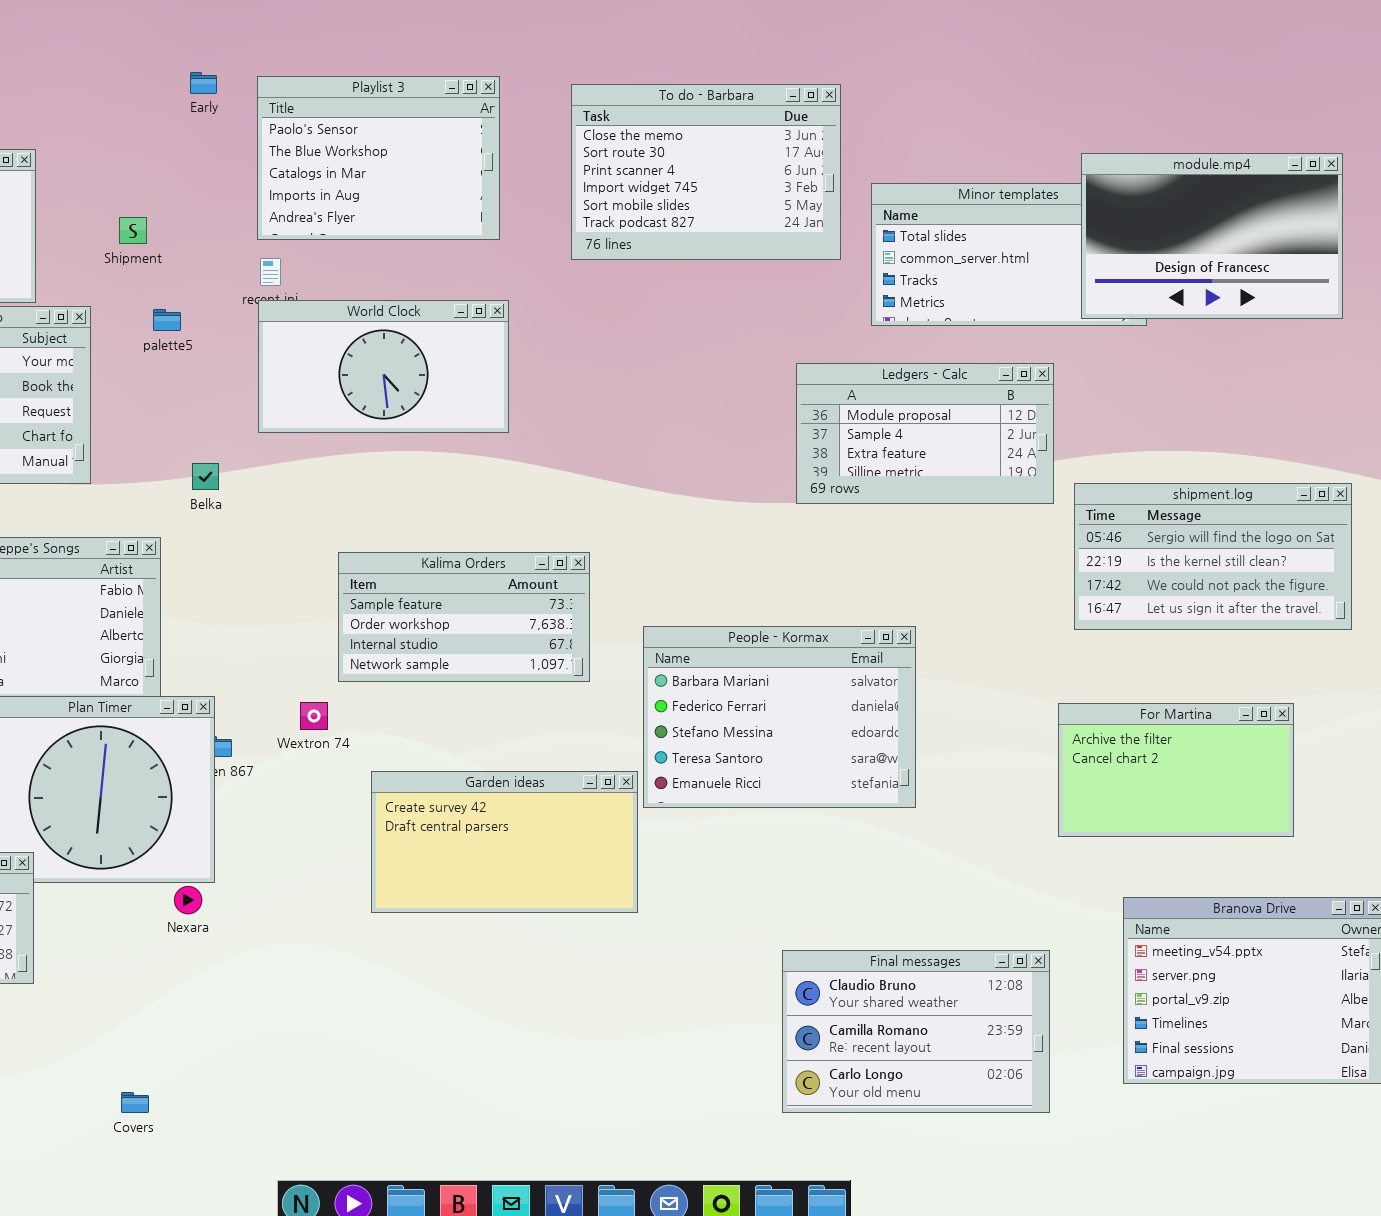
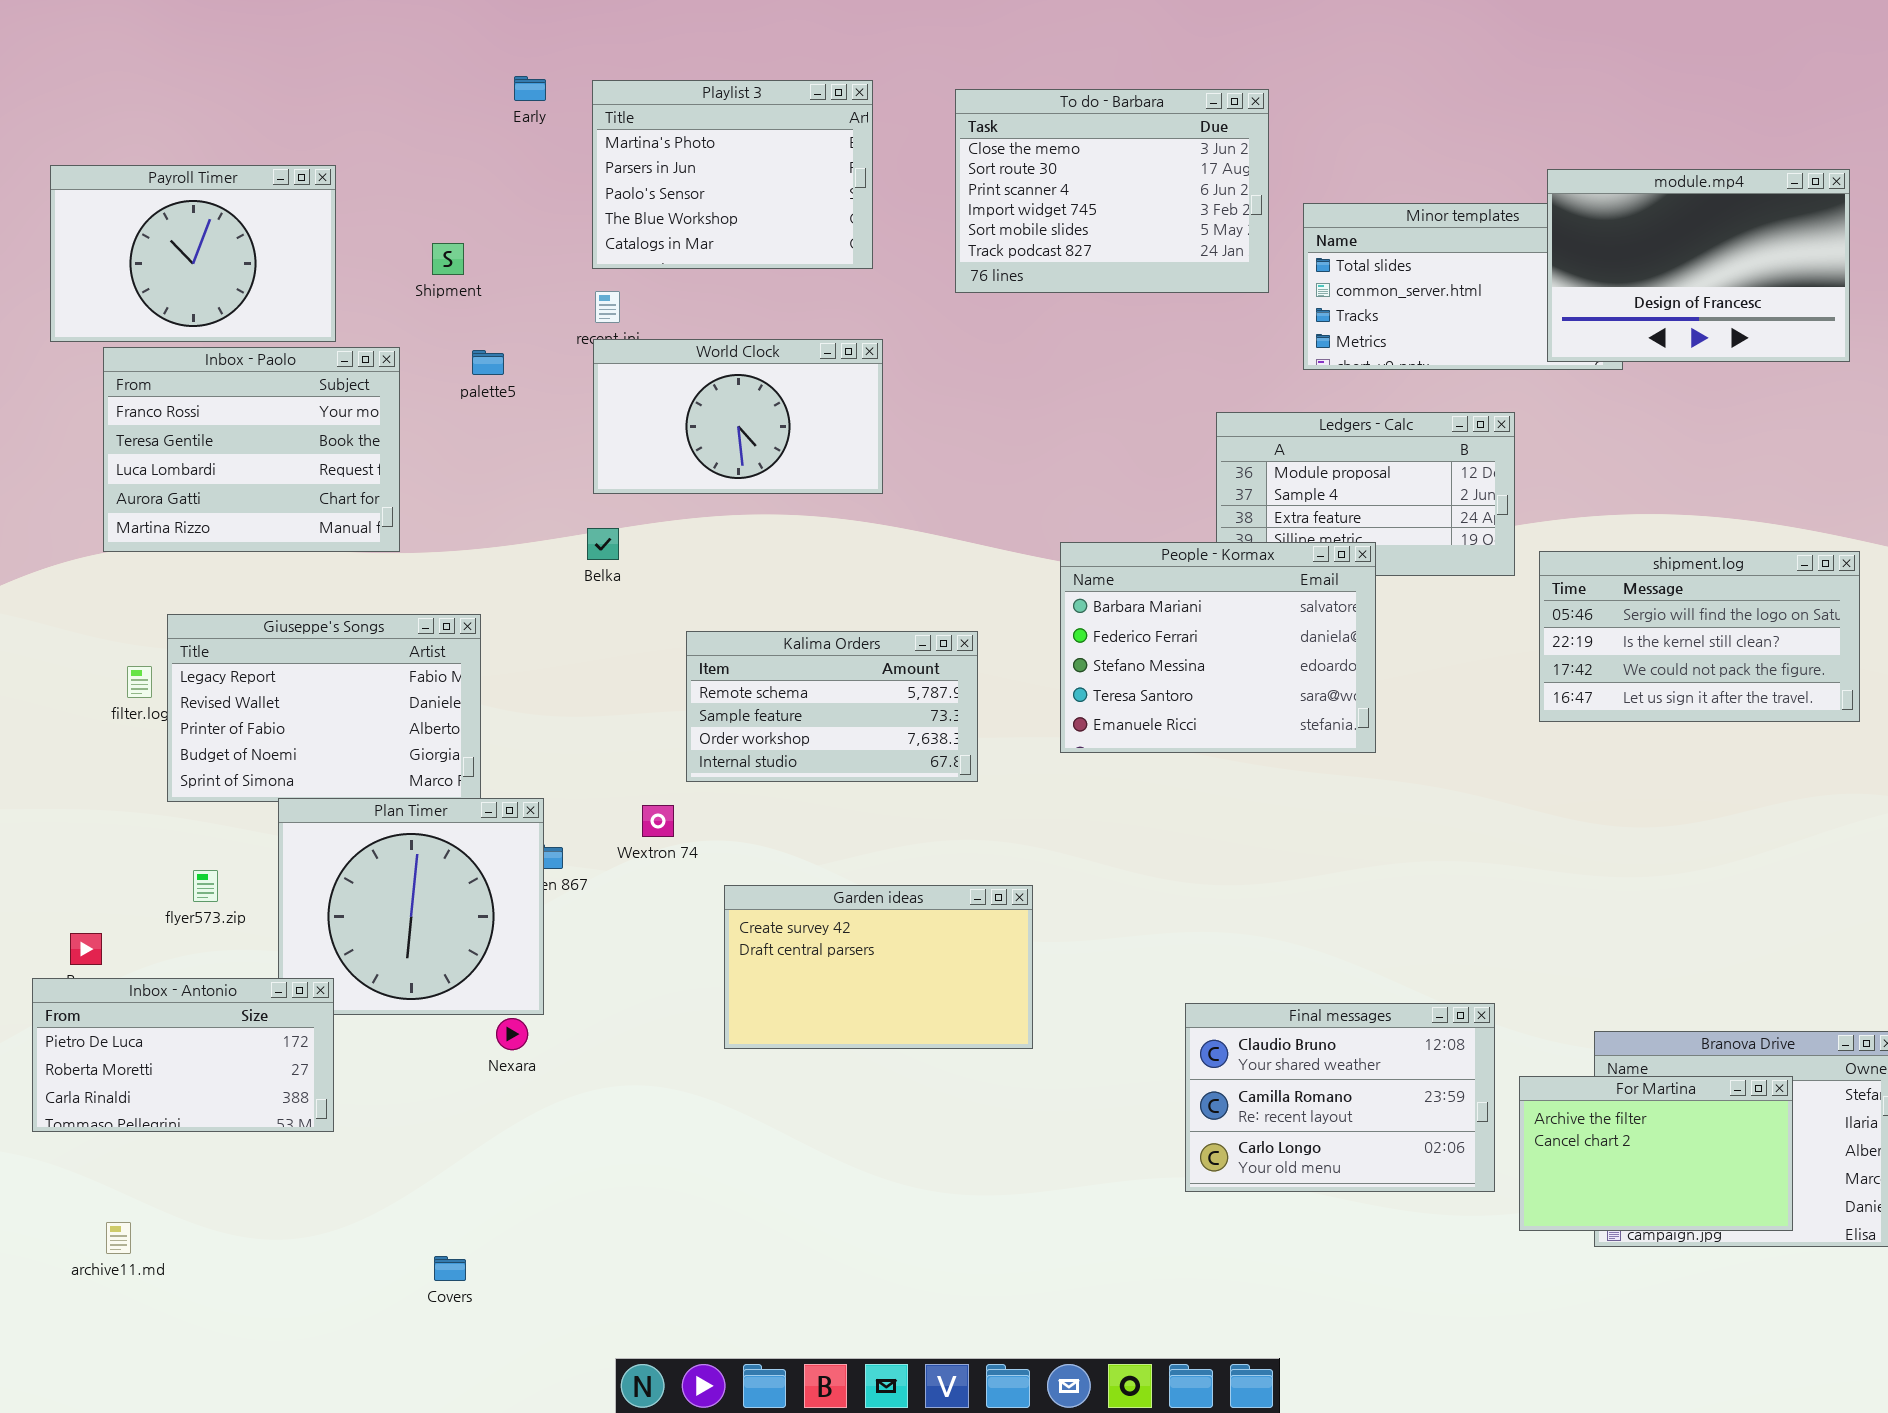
Playlist 3: [257,76,500,240] -> [592,80,873,269], scrolled up 2 rows
Belka: [192,463,219,490] -> [587,528,619,560], moved
Kalima Orders: [338,552,590,682] -> [686,631,978,782], scrolled up 1 row
People - Kormax: [643,626,916,808] -> [1060,542,1376,753], moved
For Martina: [1058,703,1294,837] -> [1519,1076,1793,1231], moved
Final messages: [782,950,1050,1113] -> [1185,1003,1495,1192], moved

